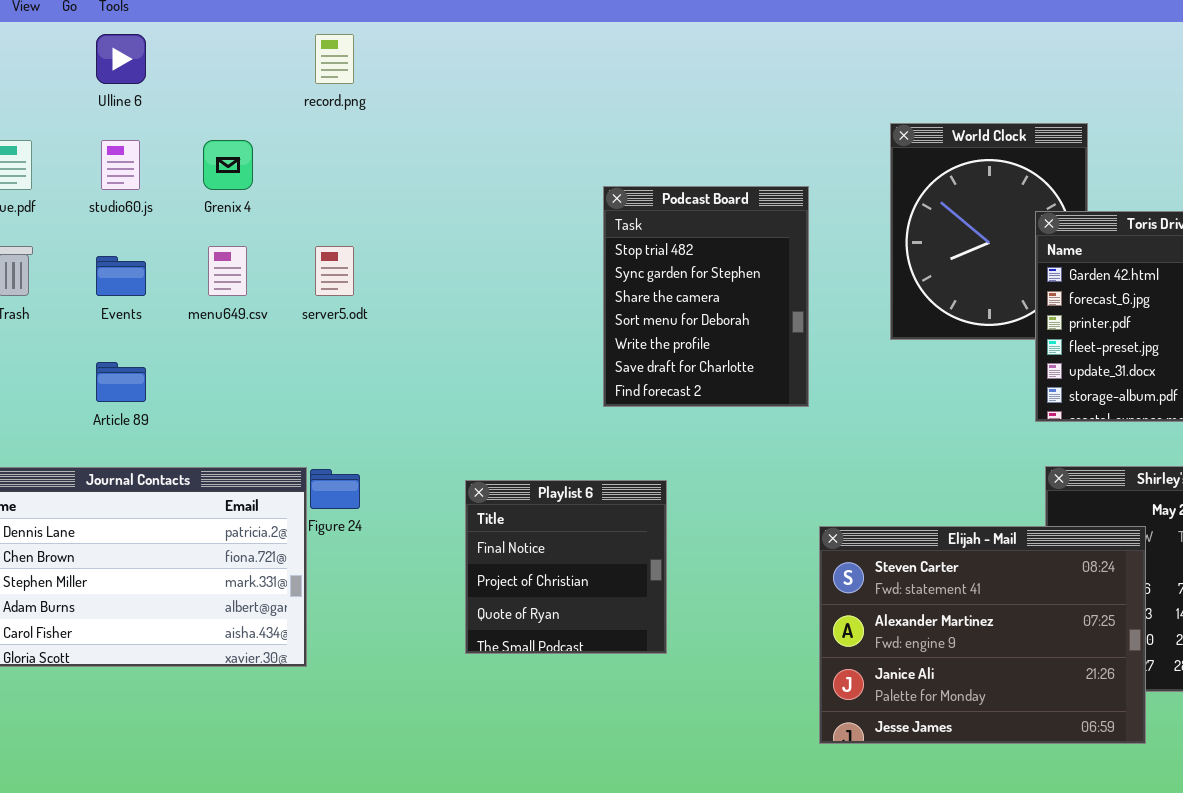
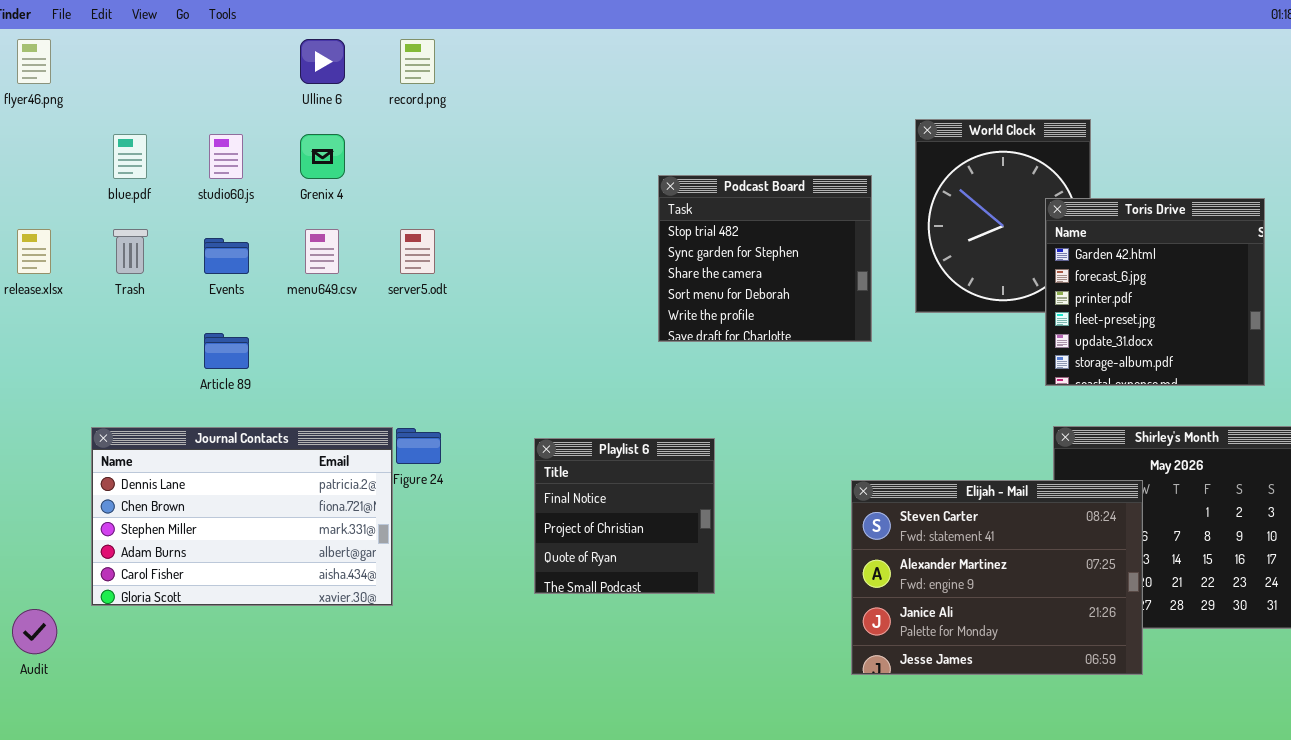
Ulline 6: [96,34,146,84] -> [300,39,345,84], moved
Podcast Board: [603,186,809,407] -> [658,175,872,342], resized

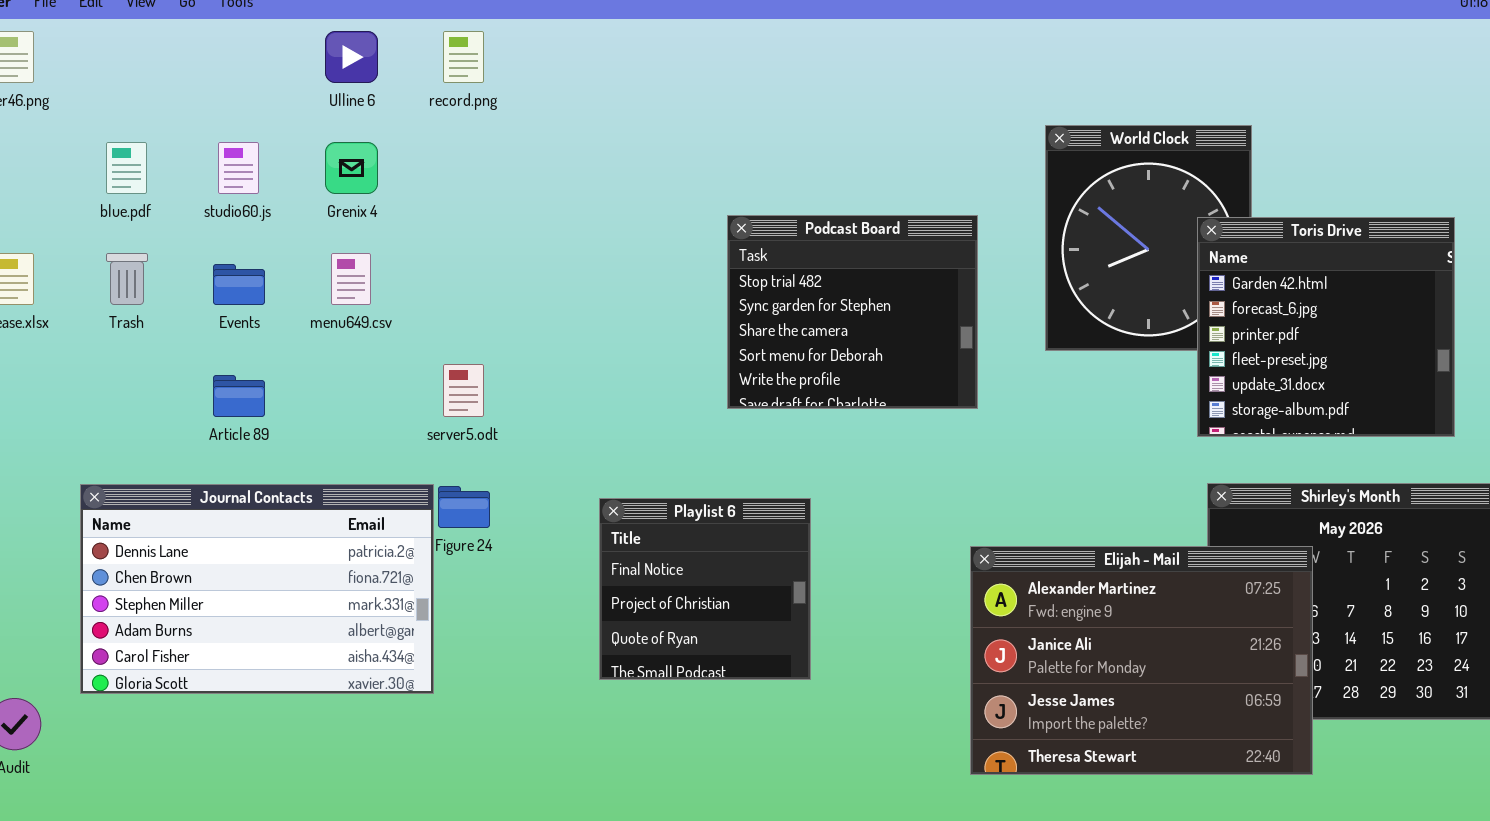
Podcast Board: [658,175,872,342] -> [727,215,978,409], moved
server5.odt: [400,229,435,274] -> [443,364,484,417], moved
Elijah - Mail: [851,480,1143,675] -> [970,546,1313,775], scrolled down 1 row

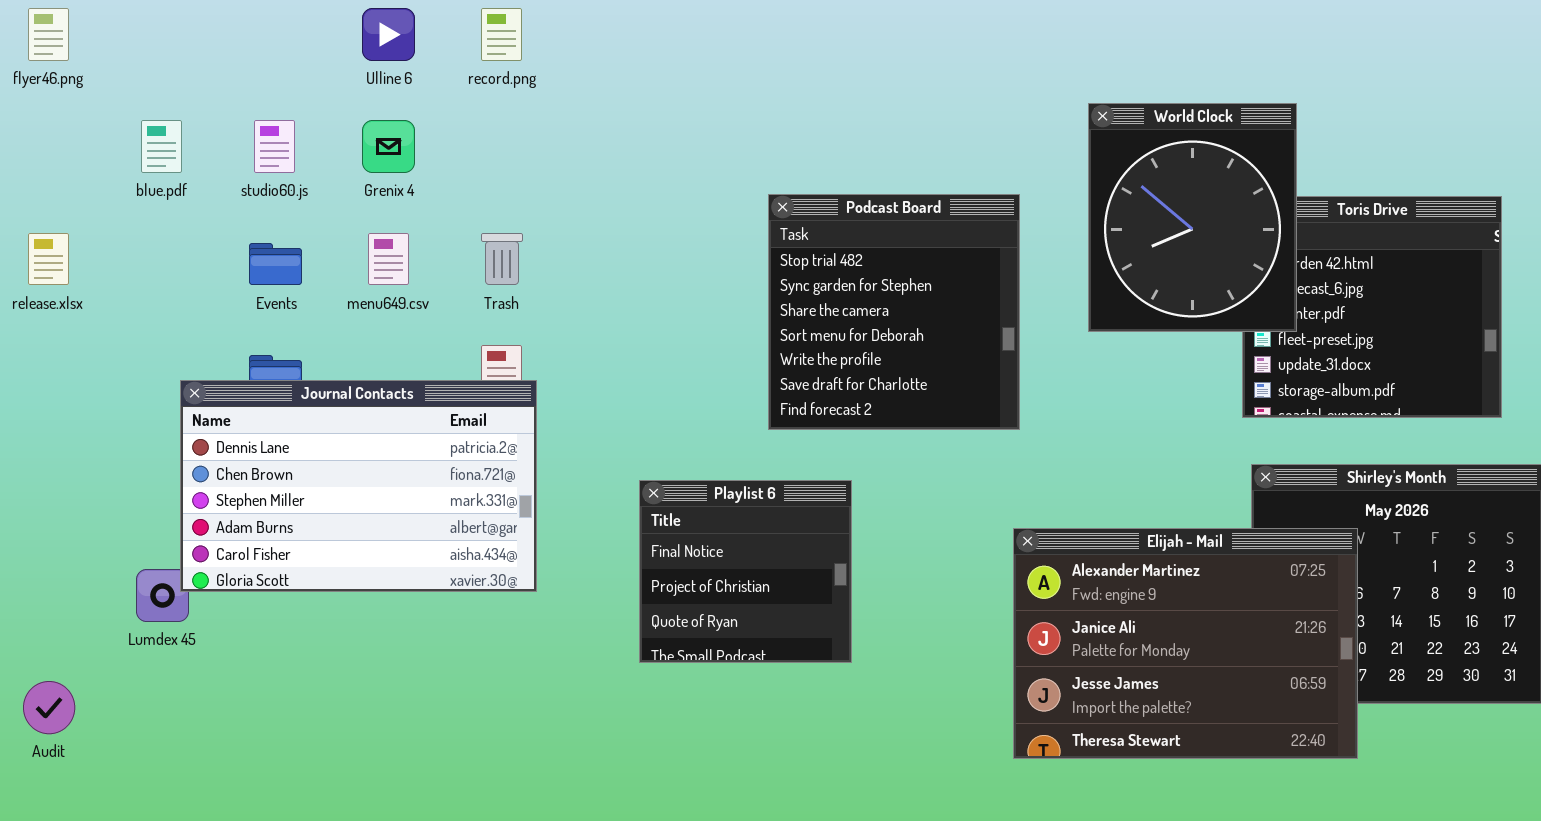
World Clock: [1045,125,1252,351] -> [1088,103,1297,332], raised
Podcast Board: [727,215,978,409] -> [768,194,1020,430], resized
Trash: [106,253,148,305] -> [481,233,523,285], moved
Journal Contacts: [80,484,434,694] -> [180,380,537,592], moved

